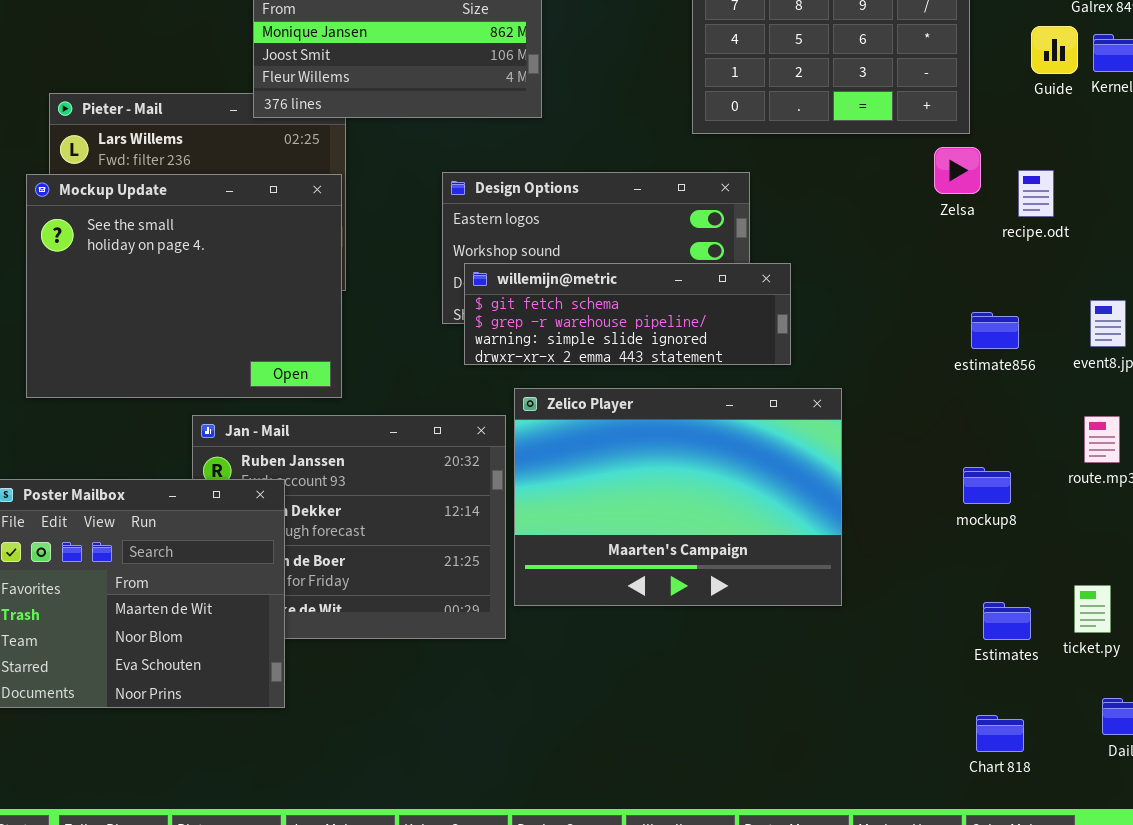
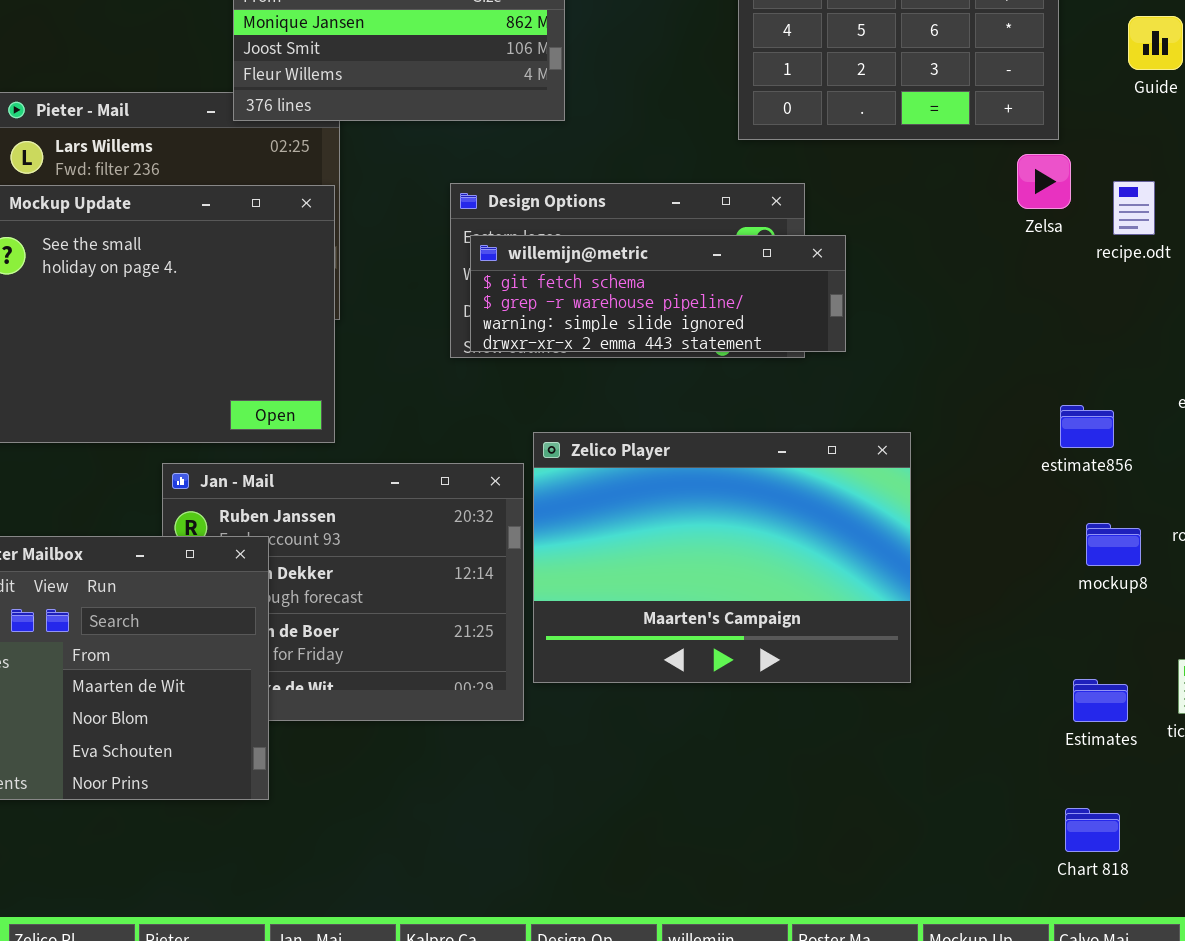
willemijn@metric: [464,263,791,365] -> [470,235,846,352], moved
estimate856: [971,312,1019,349] -> [1060,405,1114,448], moved
mockup8: [963,467,1011,504] -> [1086,523,1141,566], moved

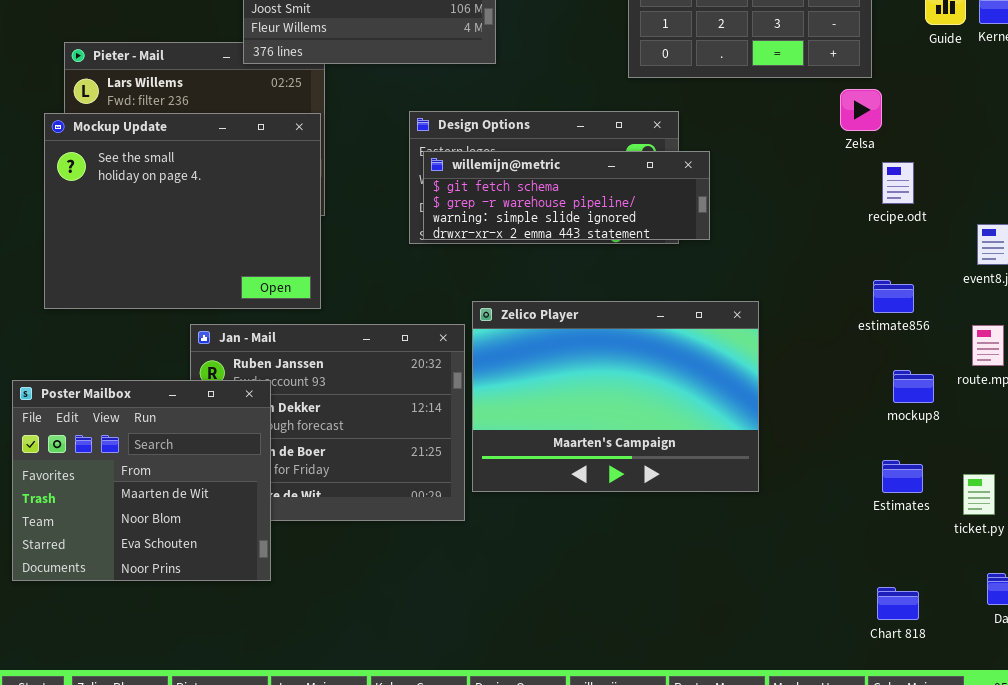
recipe.odt: [1113,181,1155,235] -> [882,162,914,204], moved
Estimates: [1073,679,1128,722] -> [882,460,923,493], moved

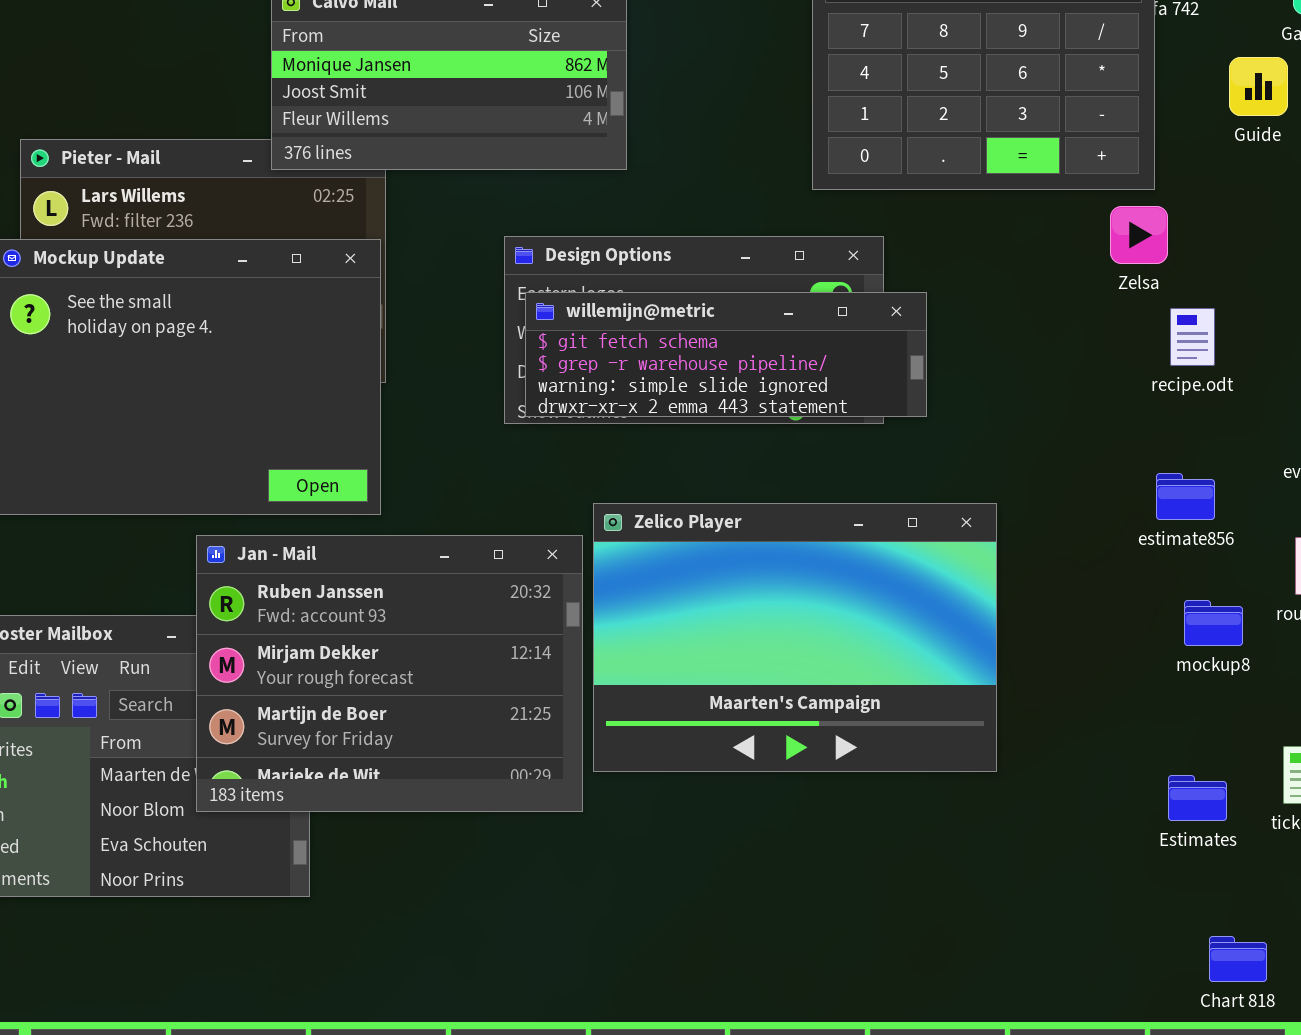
Jan - Mail: [190,324,465,521] -> [196,535,583,812], raised
Estimates: [882,460,923,493] -> [1168,775,1227,821], moved
Chart 818: [877,587,919,620] -> [1209,936,1267,982], moved

